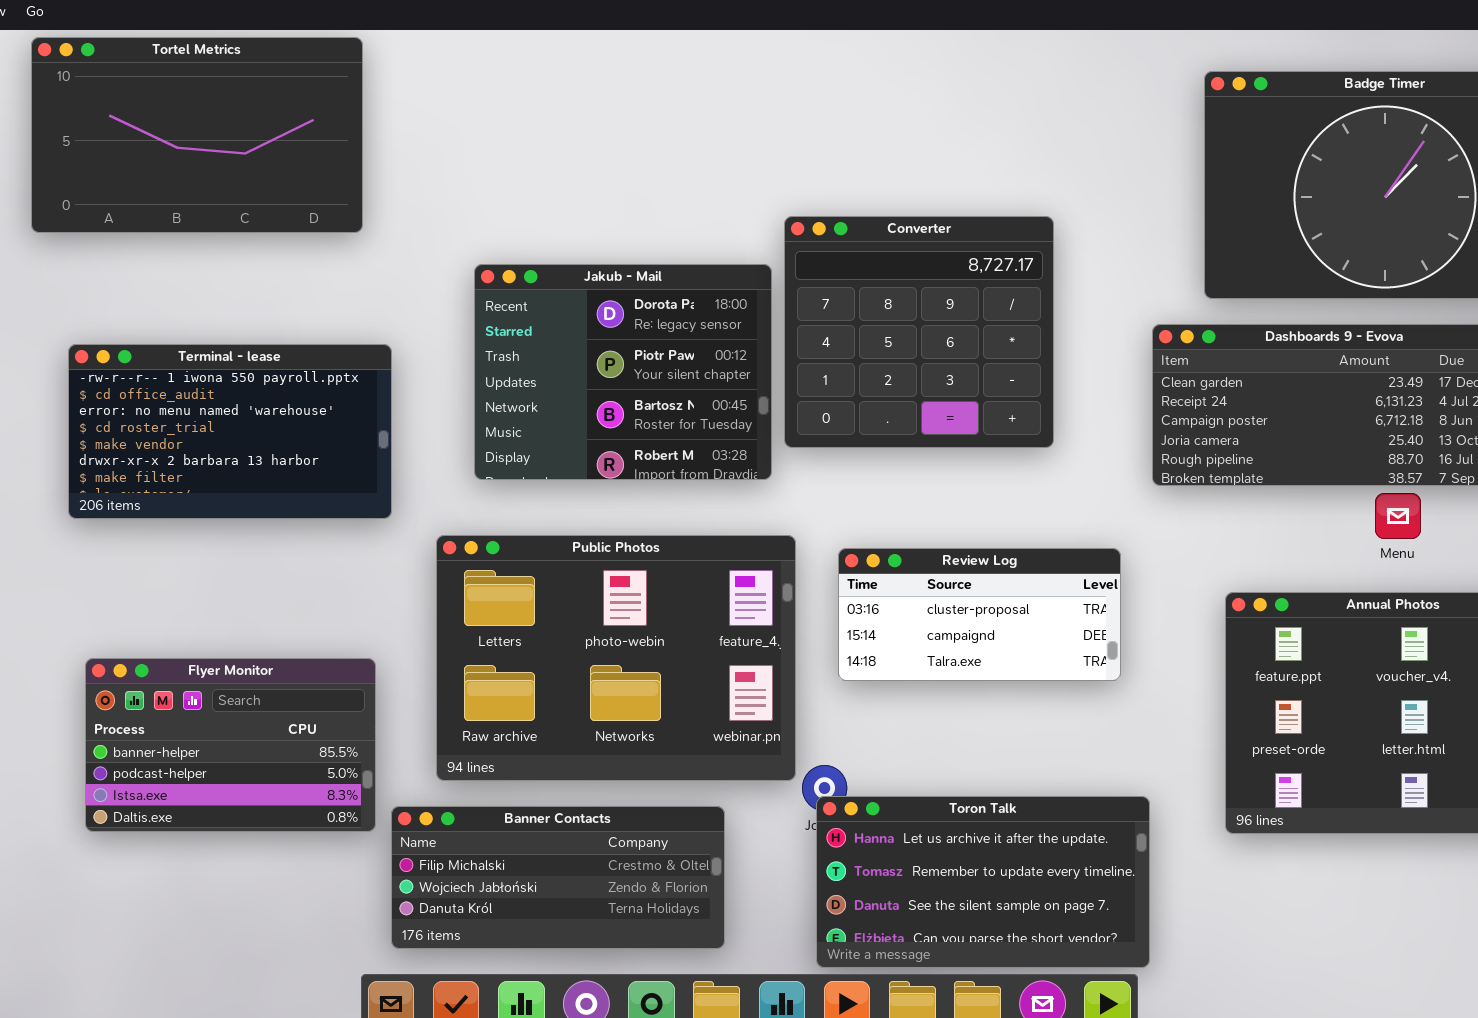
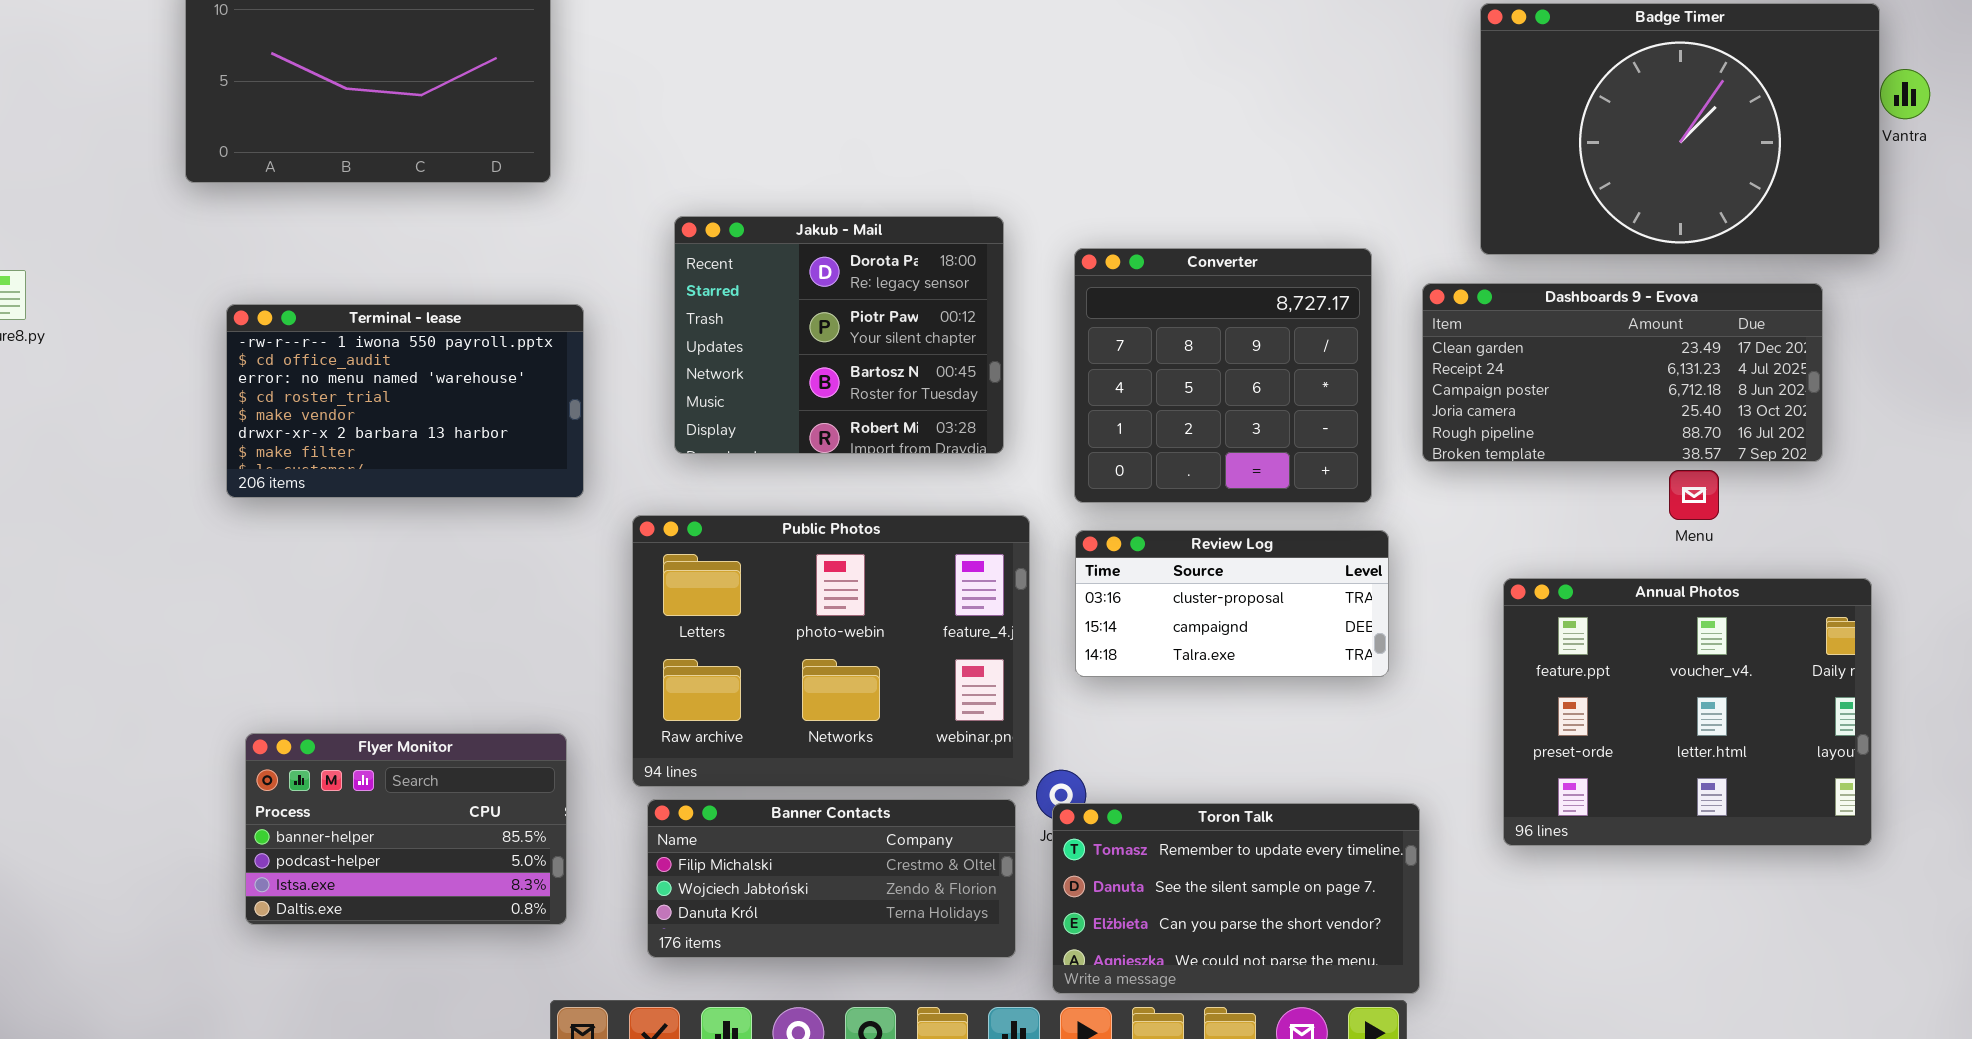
Converter: [784,216,1054,448] -> [1074,248,1372,503], moved
Flyer Monitor: [85,658,376,832] -> [245,733,567,925], moved
Toron Talk: [816,796,1150,968] -> [1052,803,1420,994], scrolled down 1 row
Banner Contacts: [391,806,725,949] -> [647,799,1016,958], moved

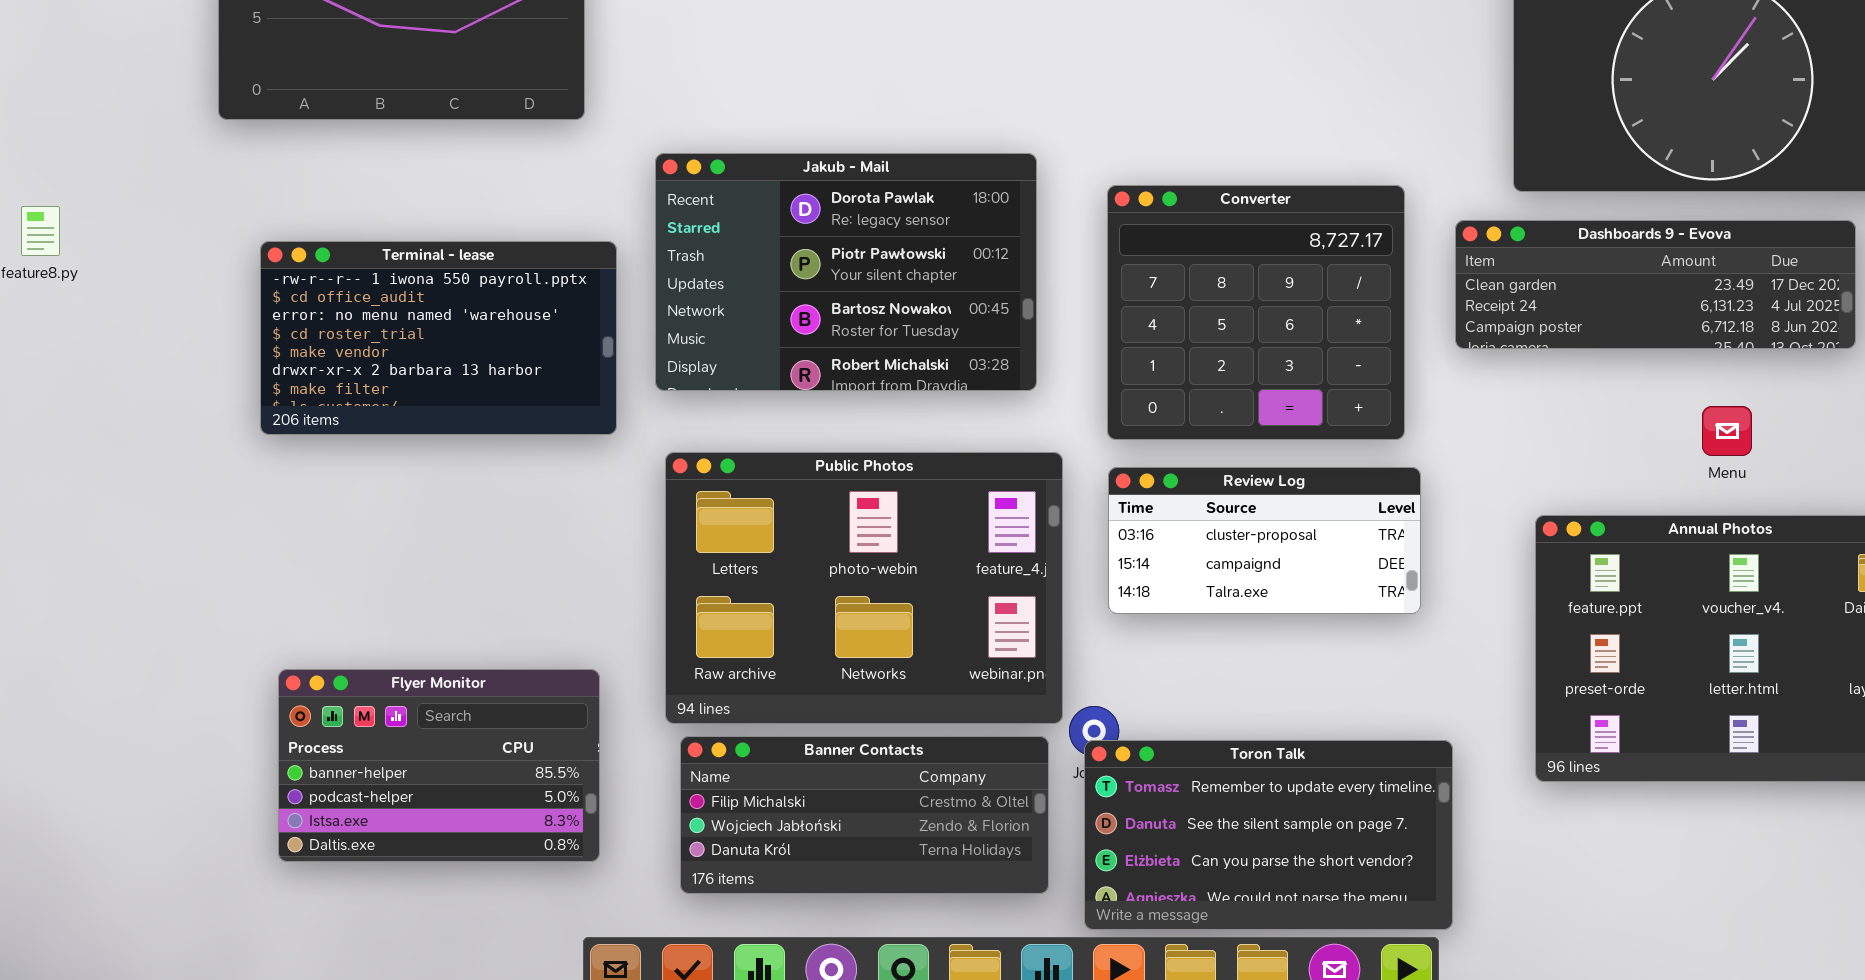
Jakub - Mail: [674,216,1004,454] -> [655,153,1037,391], resized
Dashboards 9 - Evova: [1422,283,1823,462] -> [1455,220,1856,349], resized

